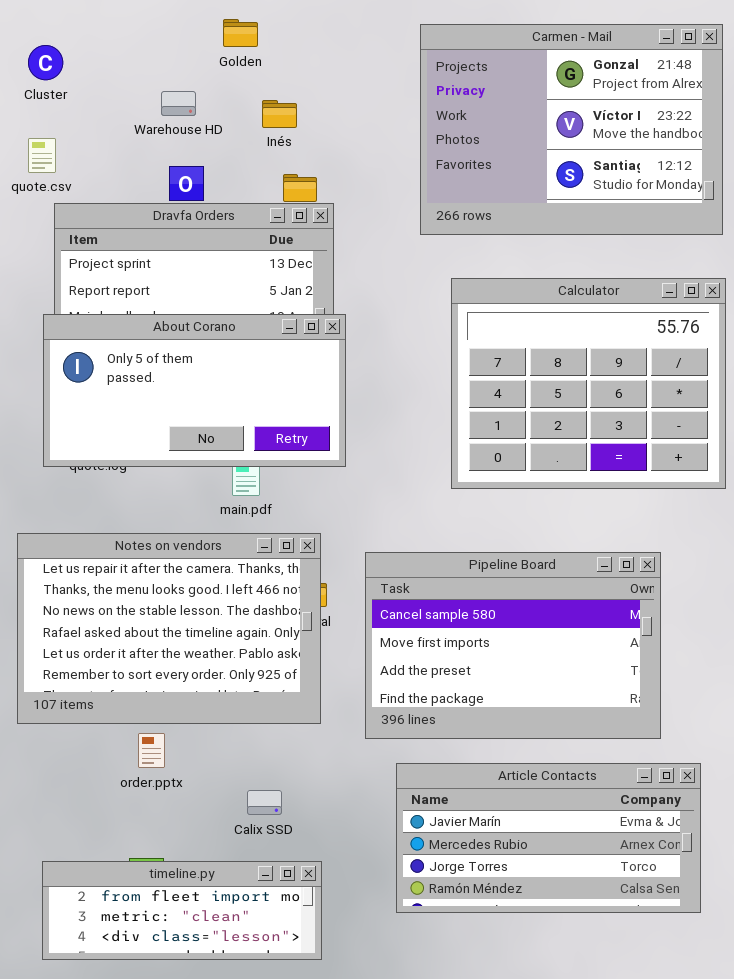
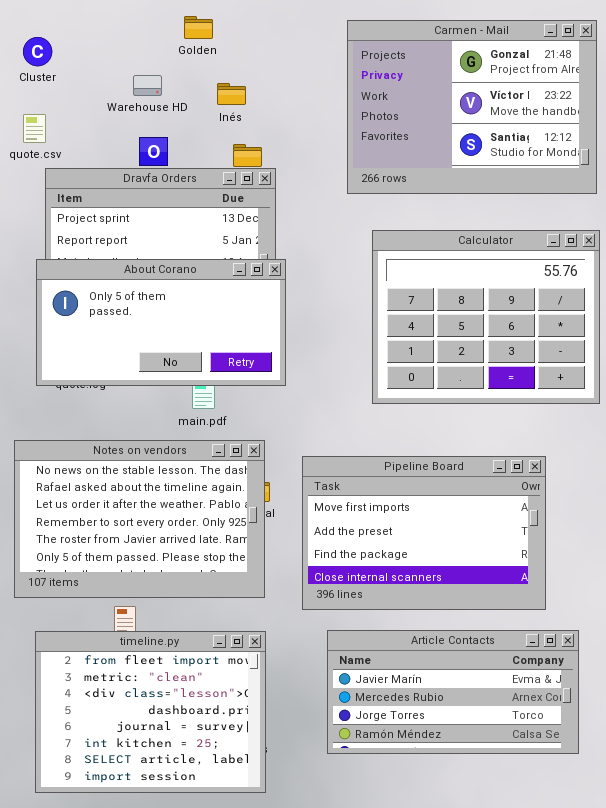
Notes on vendors: [17,533,321,724] -> [14,440,265,598], scrolled down 2 rows
Pipeline Board: [365,552,661,739] -> [302,456,546,610], scrolled down 1 row
timeline.py: [42,861,322,960] -> [35,631,266,793], resized

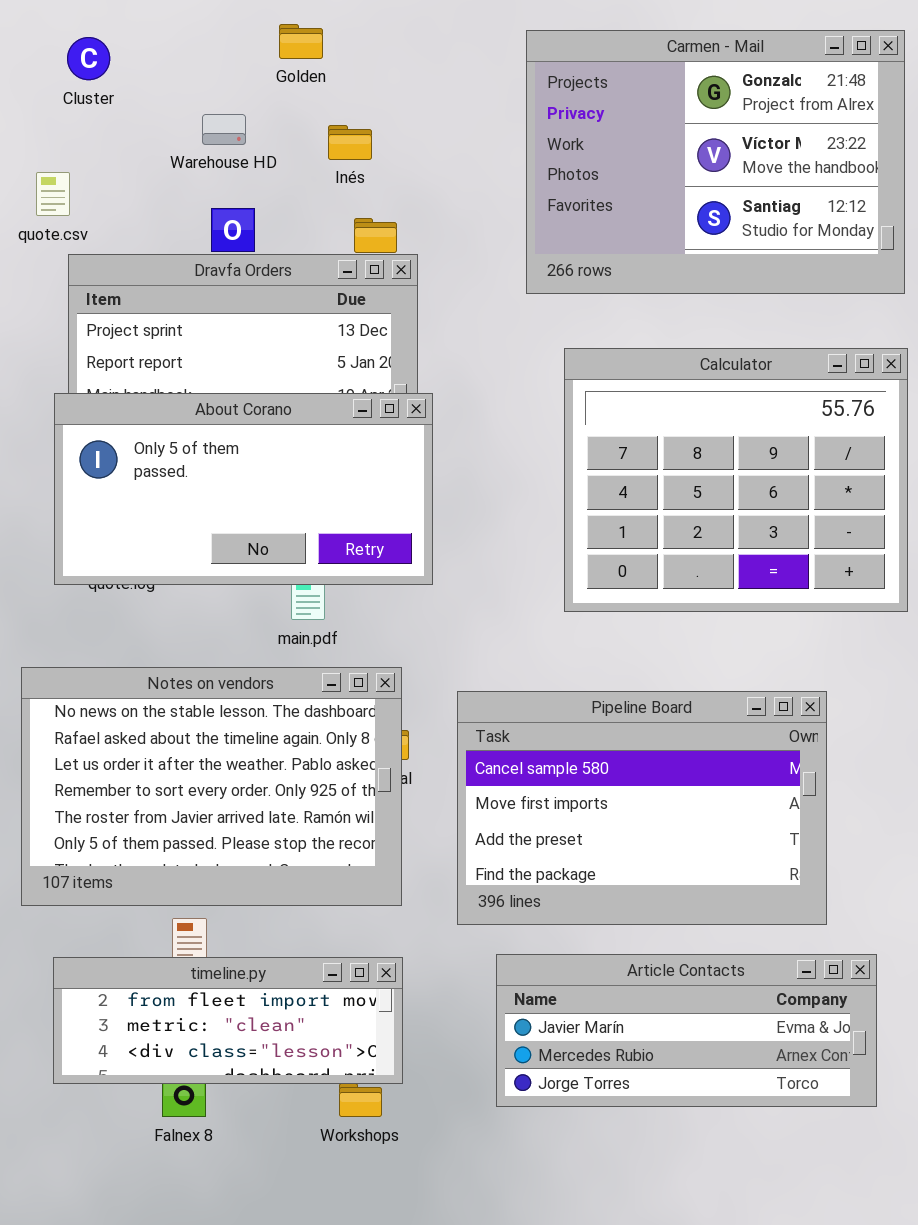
Cluster: [23,37,52,66] -> [67,37,110,80], moved
Pipeline Board: [302,456,546,610] -> [457,691,827,925], scrolled up 1 row
Article Contacts: [327,630,579,754] -> [496,954,877,1107], resized
timeline.py: [35,631,266,793] -> [53,957,403,1084], resized

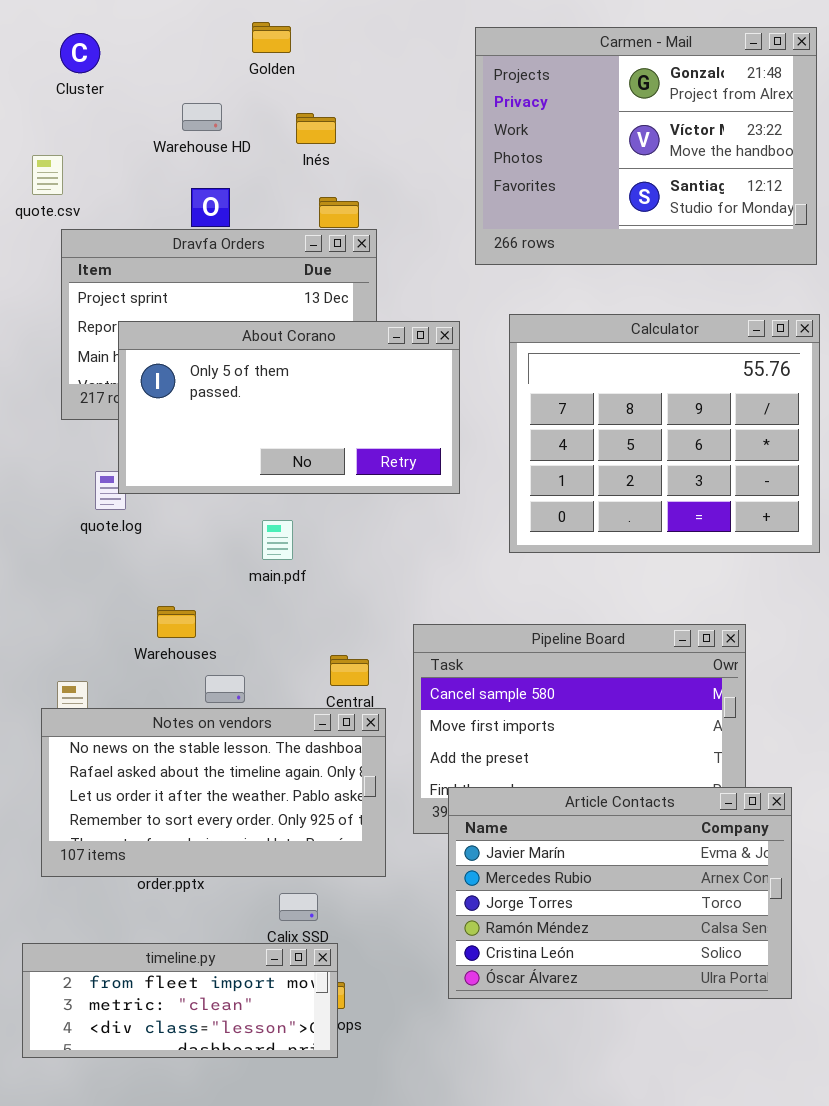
About Corano: [54,393,433,585] -> [118,321,460,494], moved
Notes on vendors: [21,667,402,906] -> [41,708,386,877], moved, resized
Article Contacts: [496,954,877,1107] -> [448,787,792,999], resized
timeline.py: [53,957,403,1084] -> [22,943,338,1058], moved

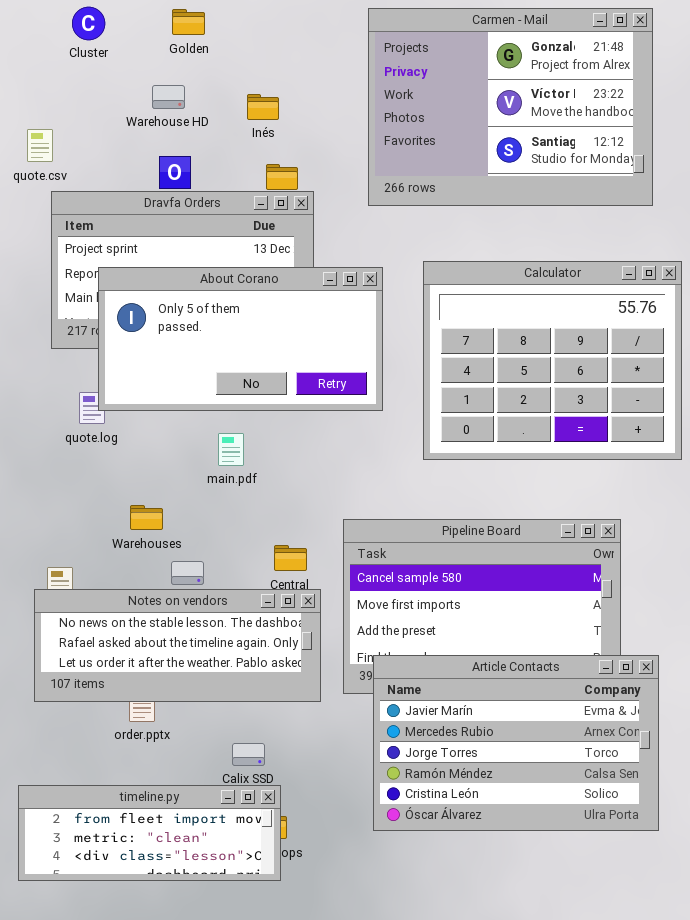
Golden: [252,22,291,53] -> [172,9,205,35], moved
Carmen - Mail: [475,27,817,265] -> [368,8,653,206], moved
Cluster: [60,33,100,73] -> [72,7,105,40], moved
Notes on vendors: [41,708,386,877] -> [34,589,321,702], resized

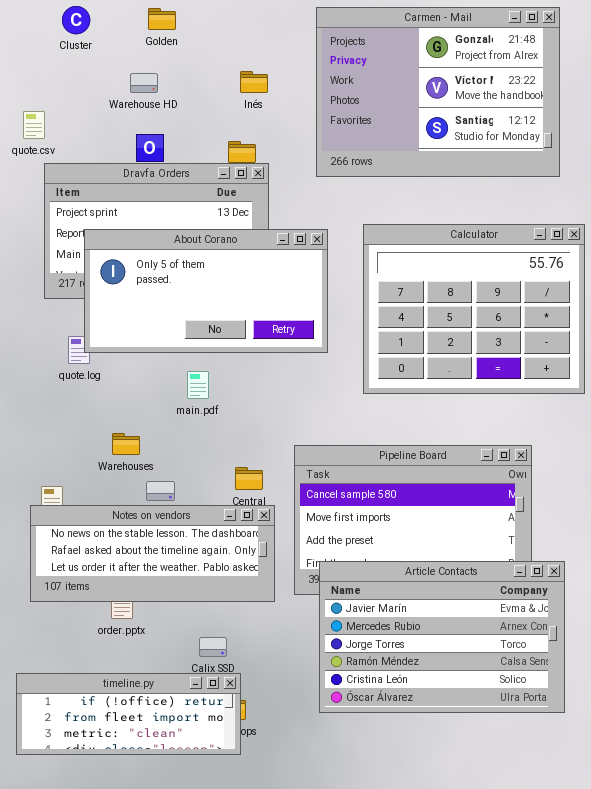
Inés: [247,94,279,120] -> [240,71,268,93], moved
timeline.py: [18,785,281,881] -> [16,673,241,755], scrolled up 1 row

